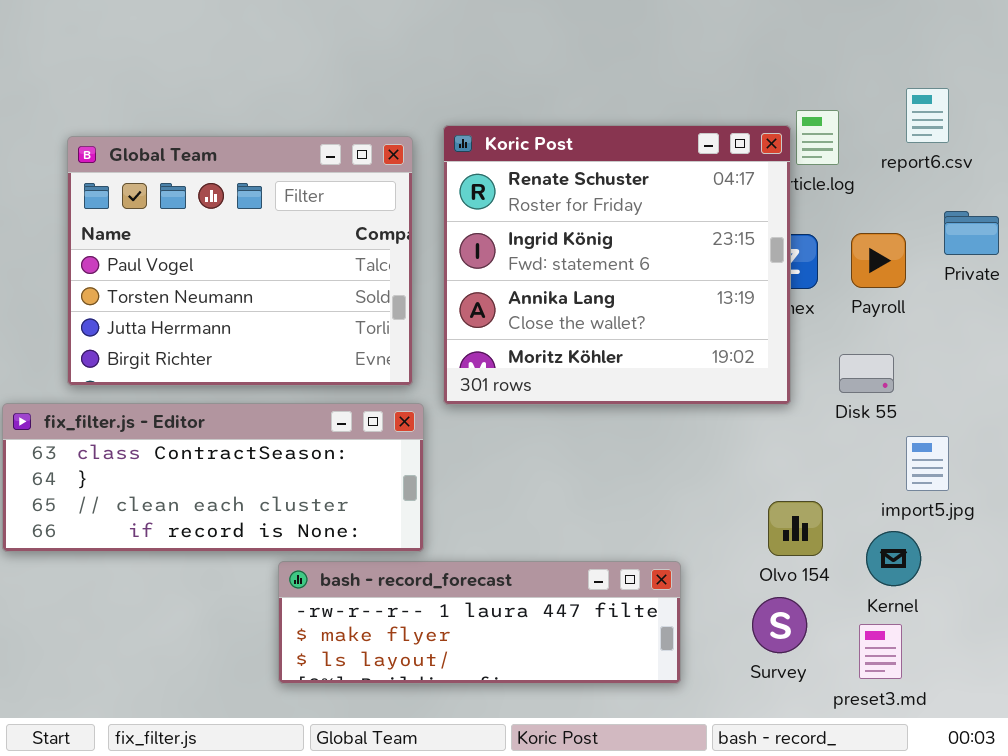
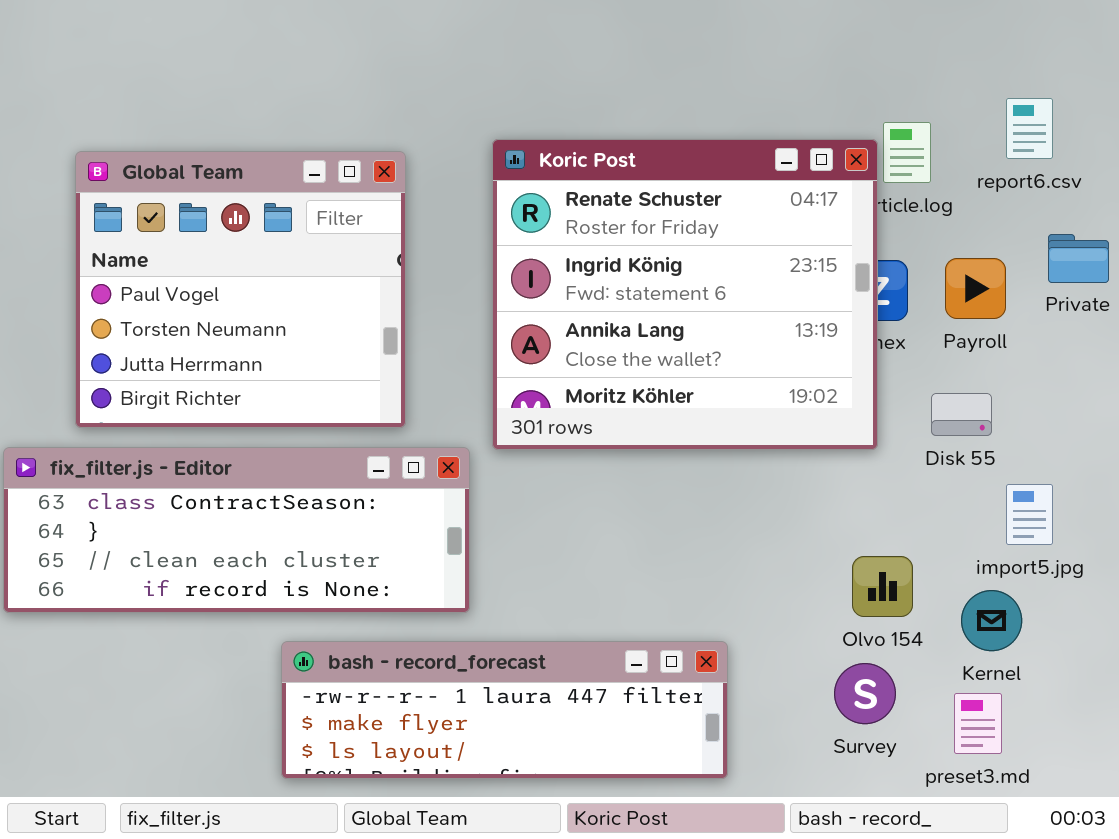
Global Team: [67,136,413,386] -> [75,151,406,428], resized
bash - record_forecast: [278,561,681,684] -> [281,641,728,779], moved

